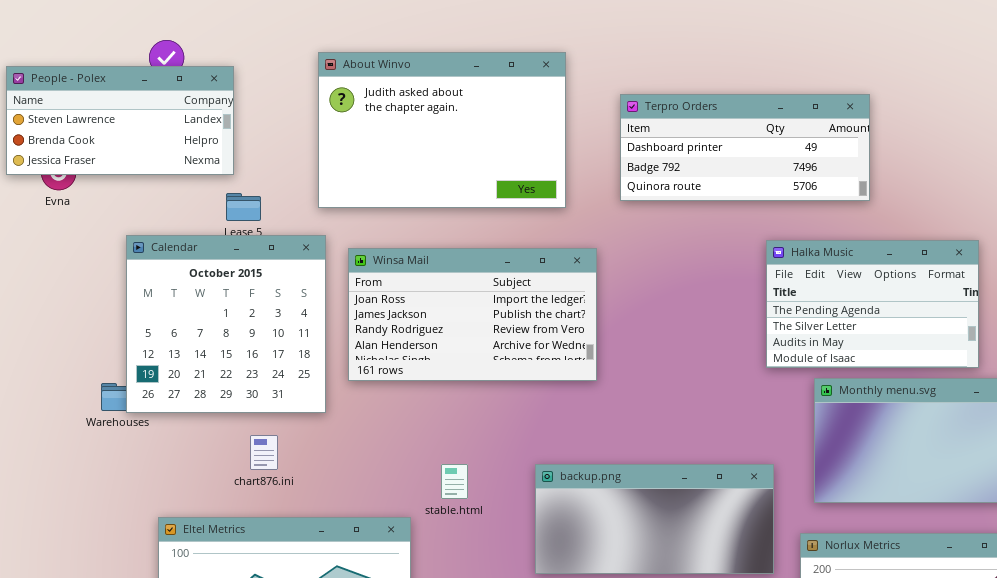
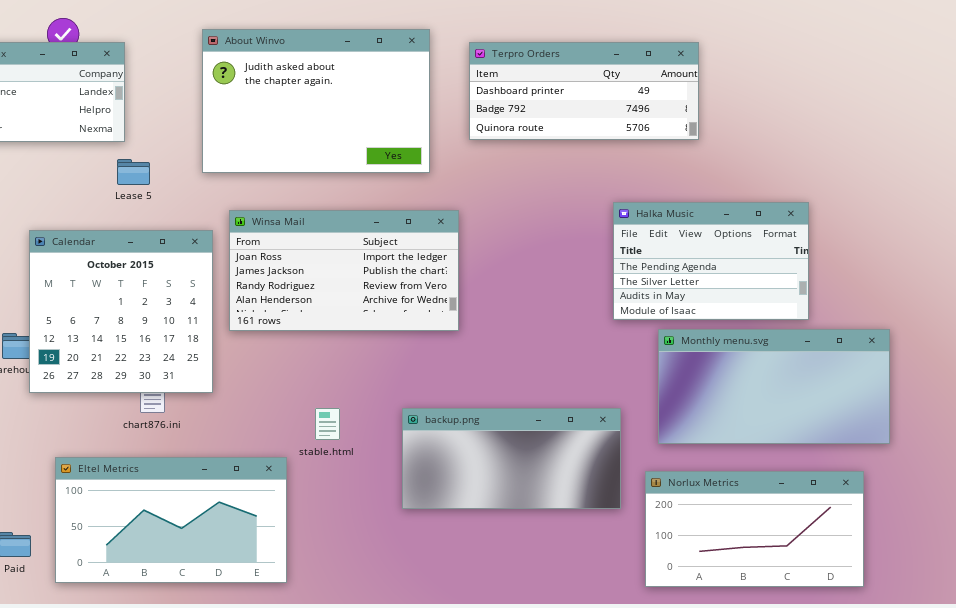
Terpro Orders: [620,94,870,201] -> [469,42,699,140], moved
Calendar: [126,235,326,413] -> [29,230,213,393], moved

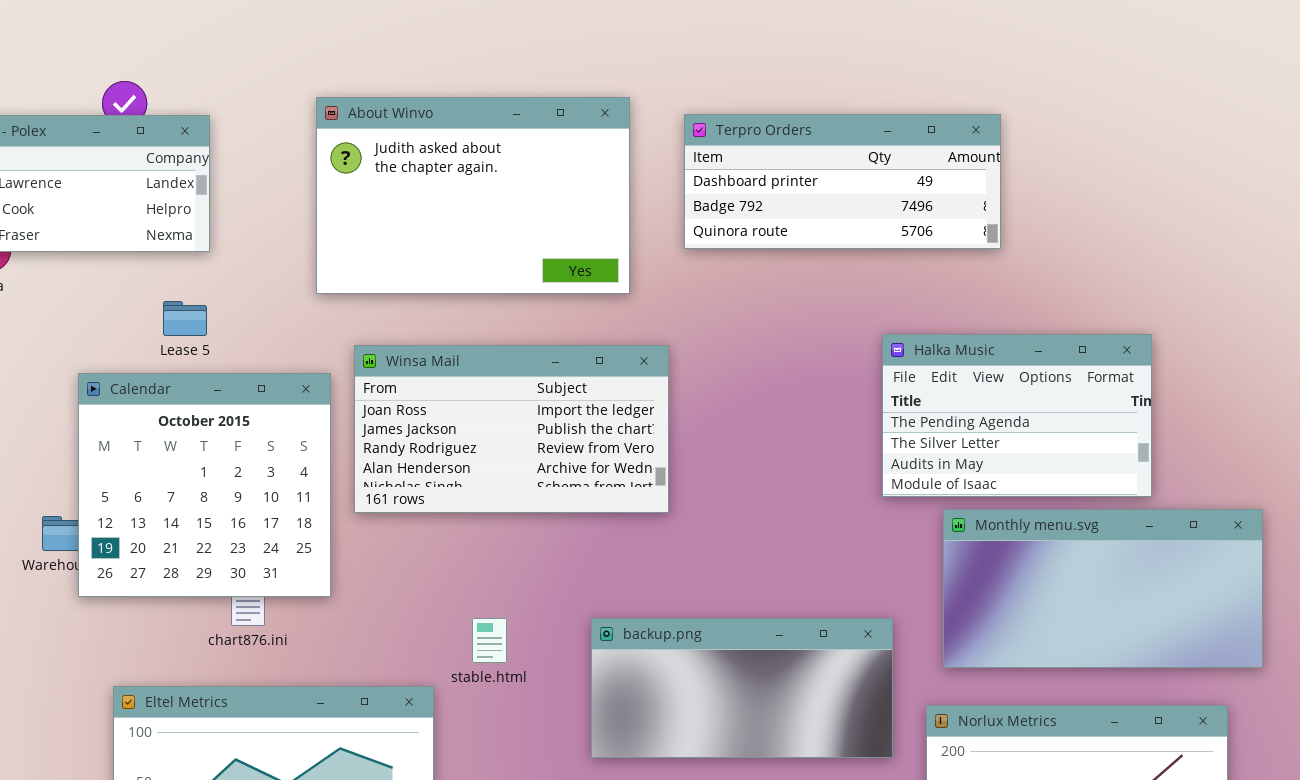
Lease 5: [117,159,150,185] -> [163,301,207,336], moved

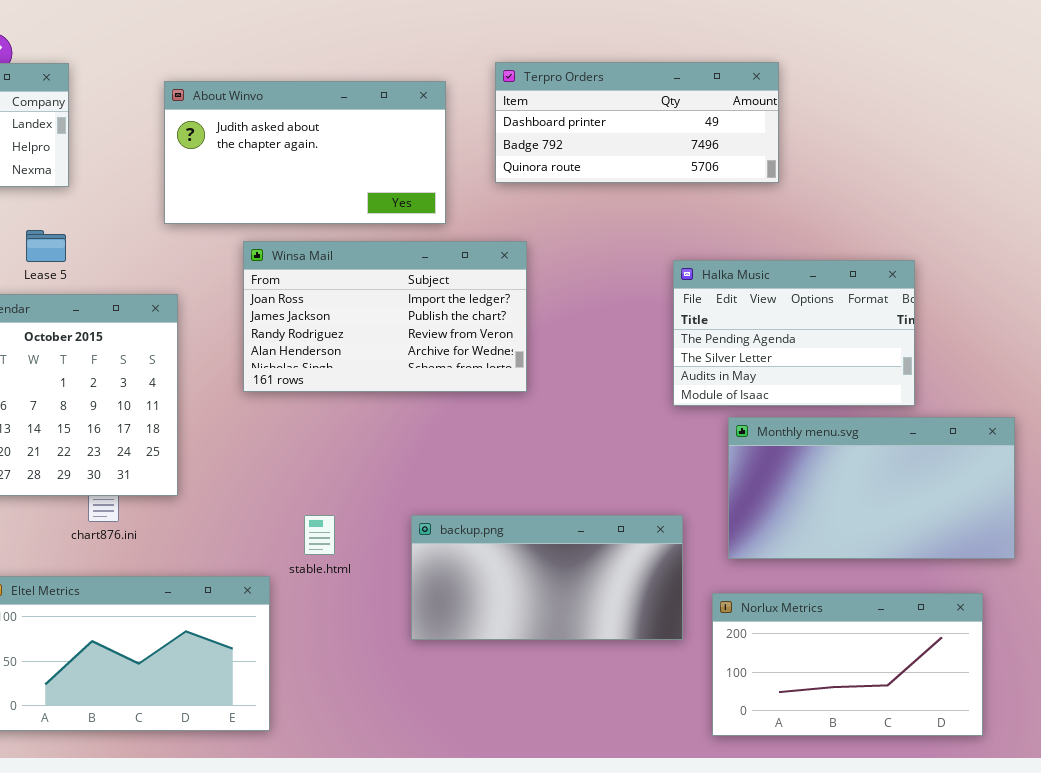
About Winvo: [316,97,630,294] -> [164,81,446,224], resized
Winsa Mail: [354,345,669,513] -> [243,241,527,392], moved

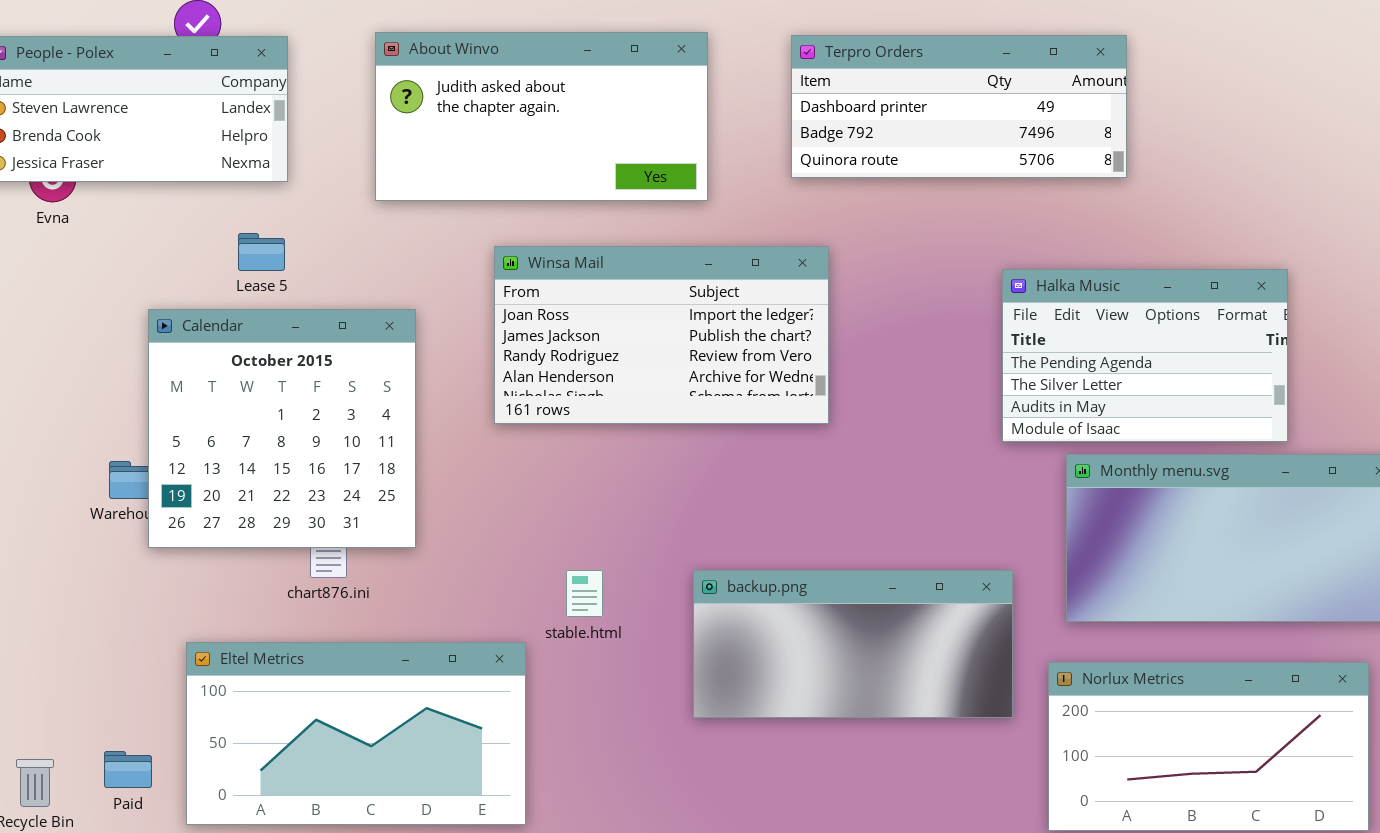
About Winvo: [164,81,446,224] -> [375,32,708,201], moved

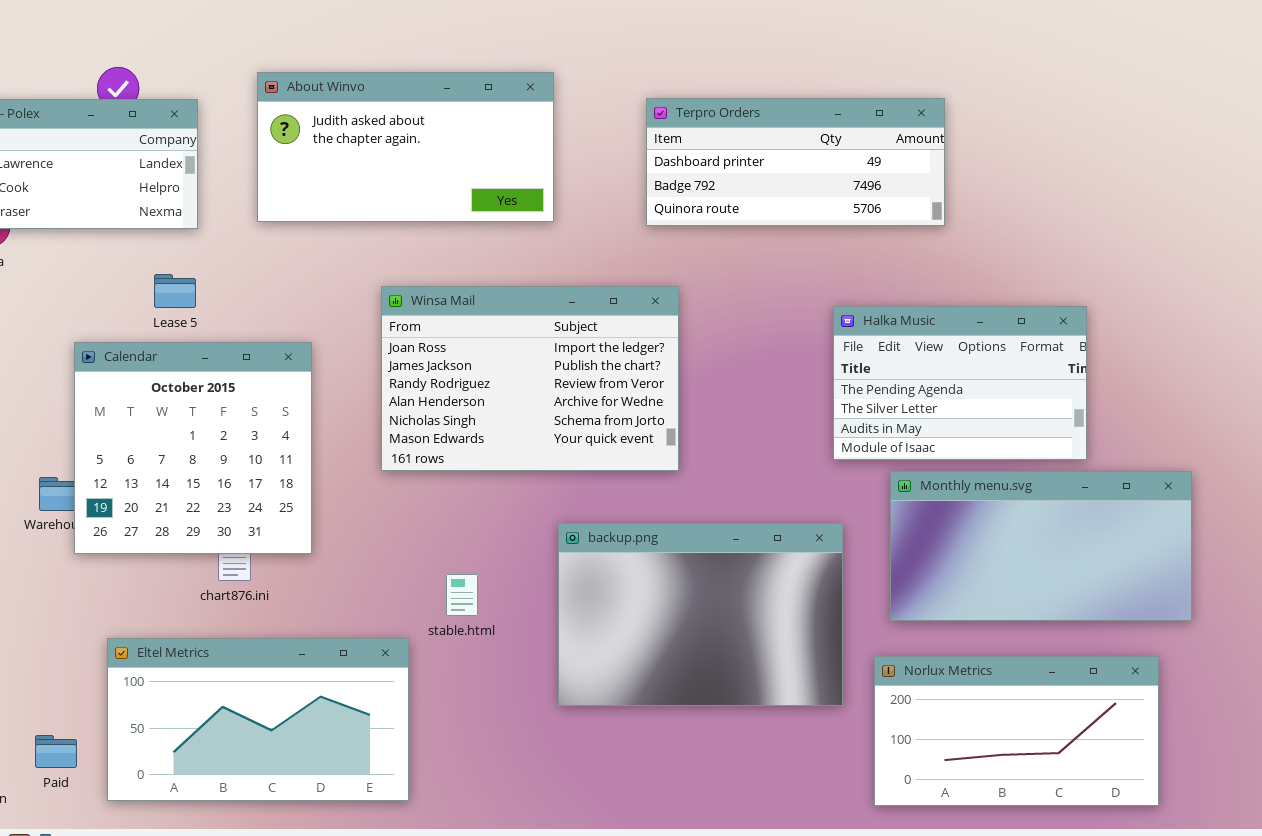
About Winvo: [375,32,708,201] -> [257,72,554,222], moved
Winsa Mail: [494,246,829,424] -> [381,286,679,471], resized
backup.png: [693,570,1013,718] -> [558,523,843,706], resized

